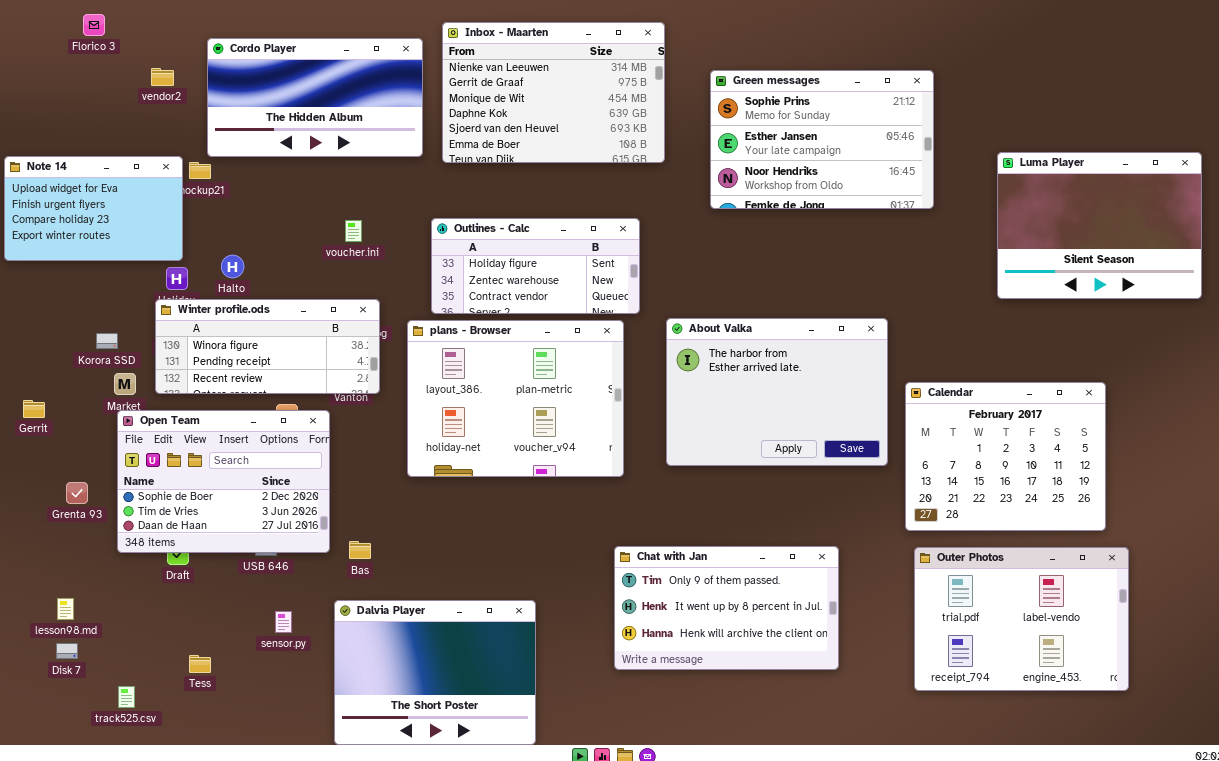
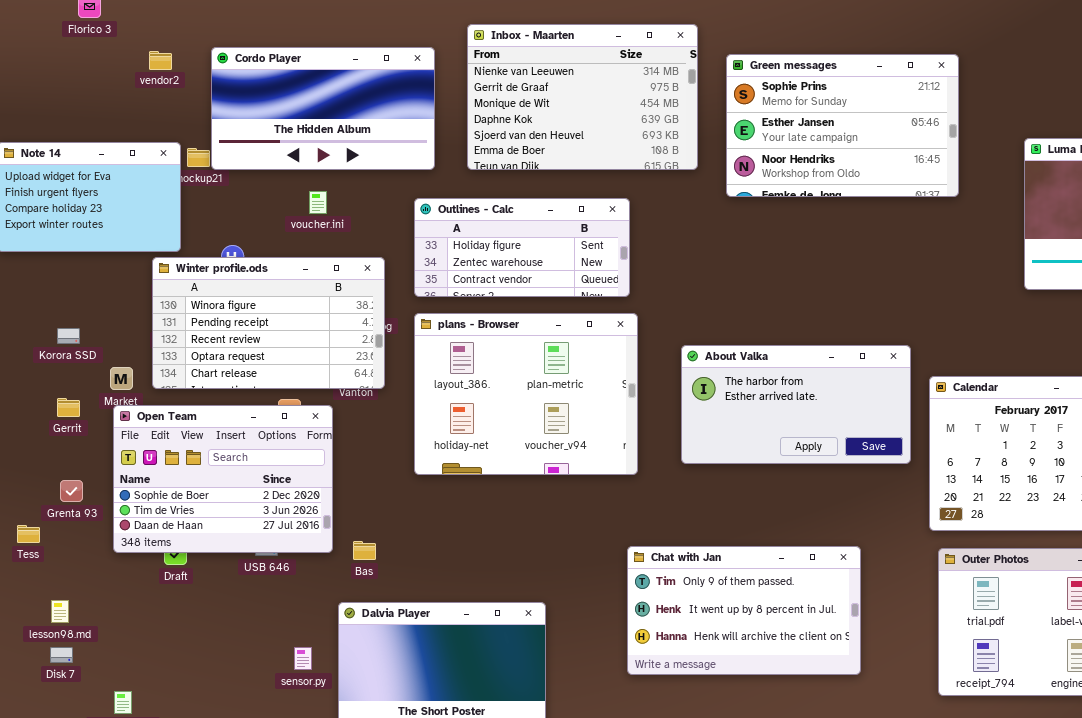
Inbox - Maarten: [442,22,665,163] -> [467,24,698,170], moved
Cordo Player: [207,38,423,157] -> [211,47,435,170], moved
Outlines - Calc: [431,218,640,314] -> [414,198,630,297], moved
voucher.ini: [345,220,362,242] -> [309,191,327,214], moved
Winter profile.ods: [155,299,380,394] -> [152,257,385,389], resized
About Valka: [666,318,888,466] -> [681,345,911,464], resized
Korora SSD: [96,333,118,349] -> [57,328,80,344], moved
Gerrit: [23,400,45,418] -> [57,398,80,417], moved
sensor.py: [275,611,292,633] -> [294,647,312,670], moved
Tess: [189,655,211,673] -> [17,525,40,543], moved

